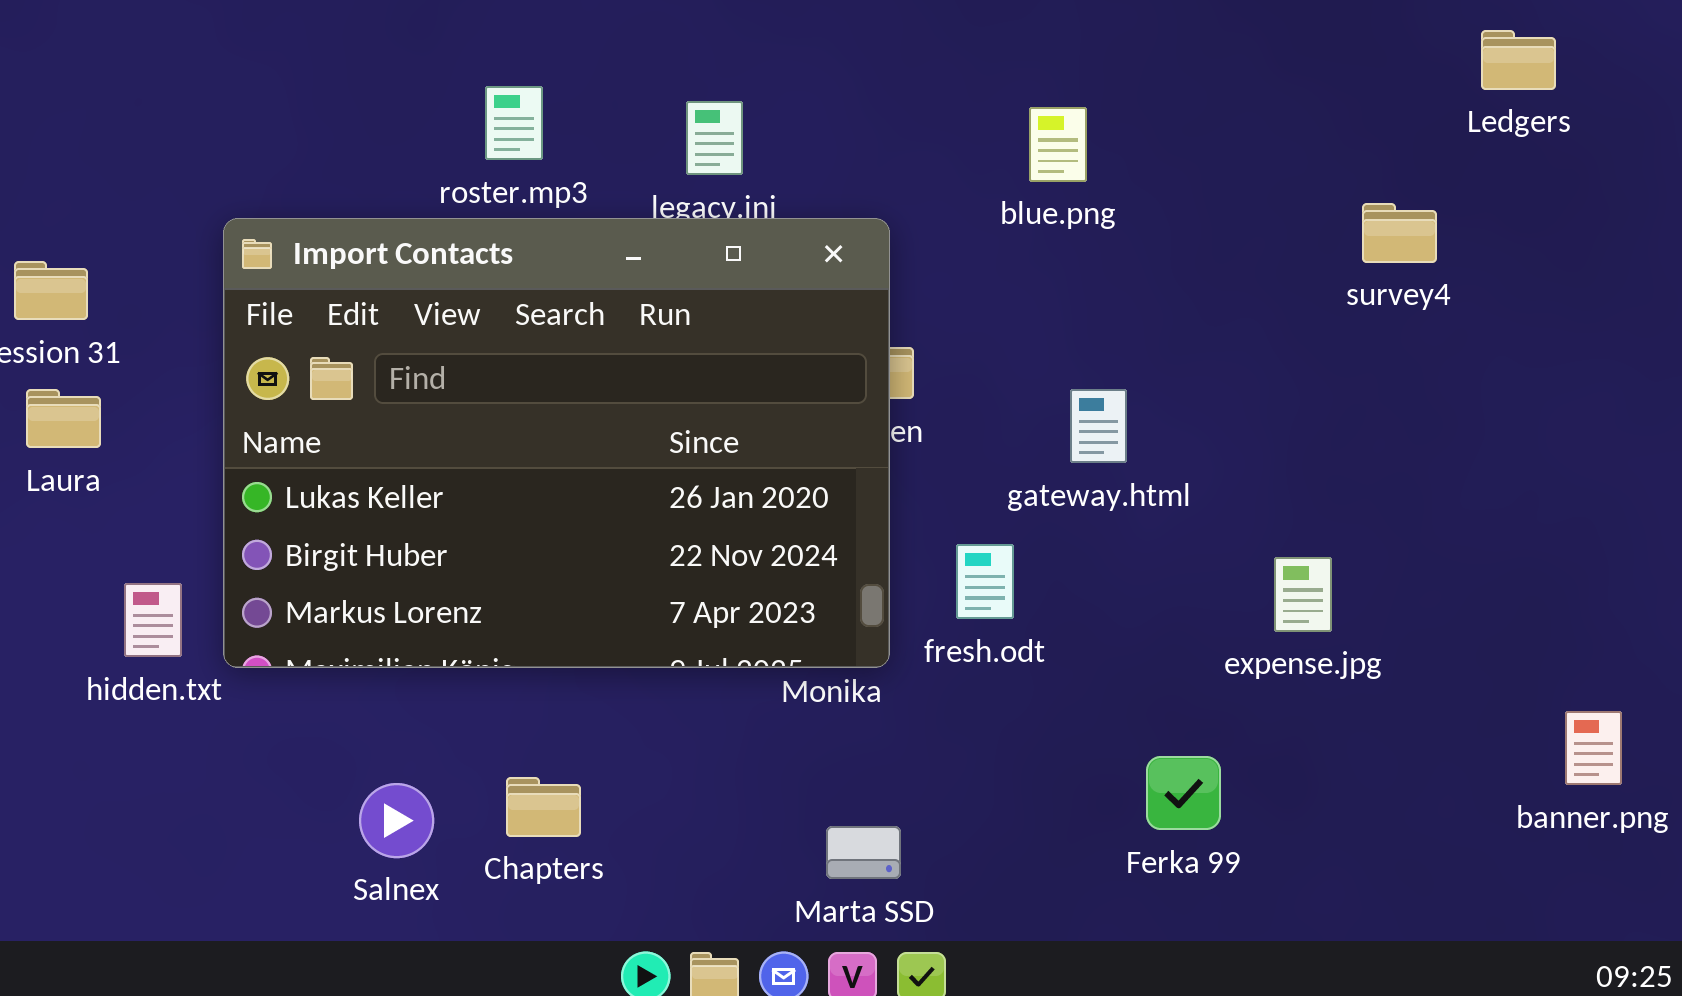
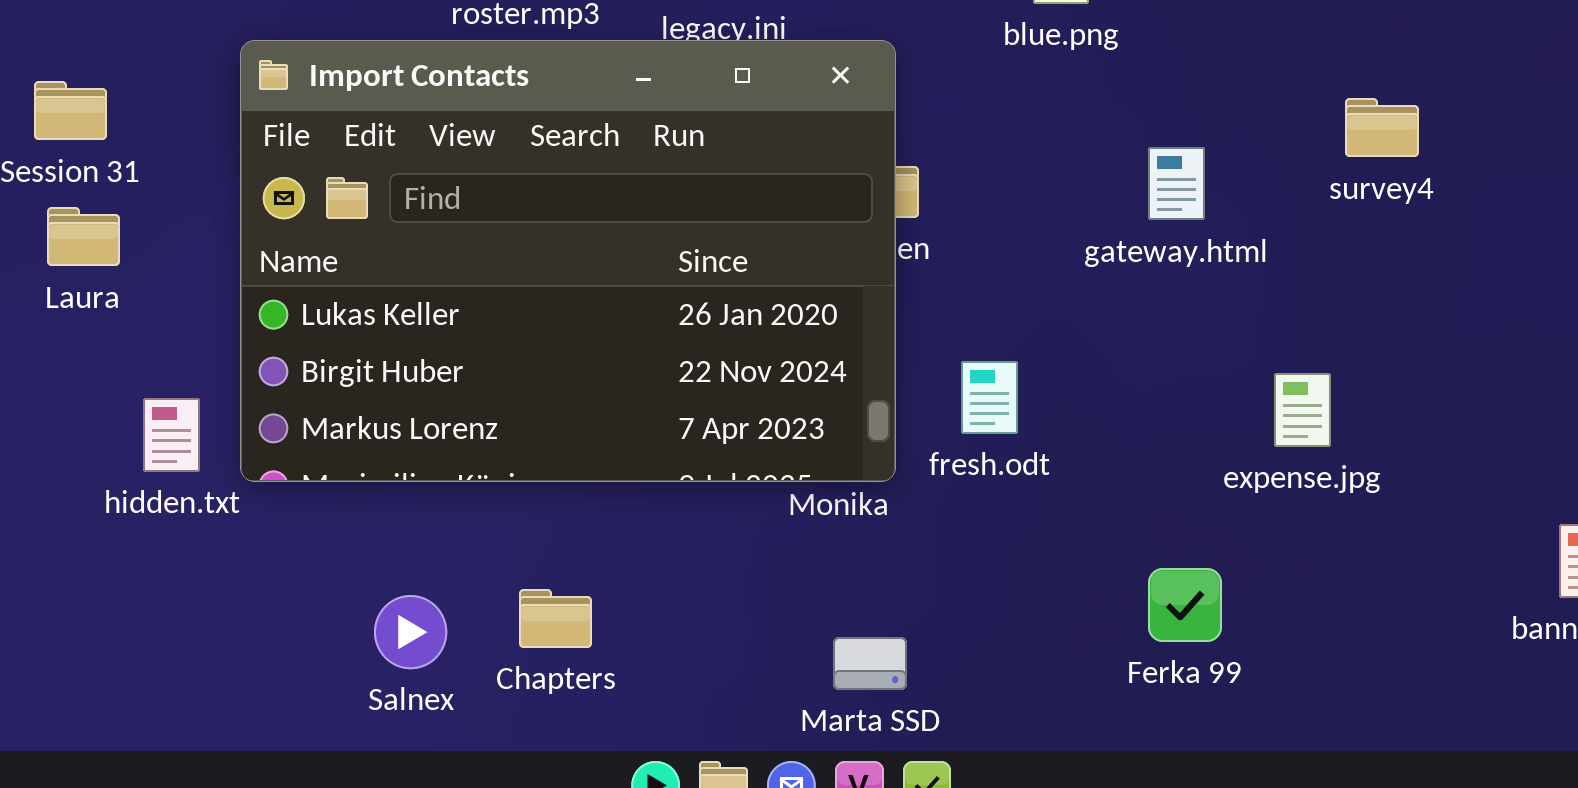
survey4: [1362,203,1437,263] -> [1345,98,1419,157], moved
gateway.html: [1070,389,1127,463] -> [1148,147,1205,220], moved

